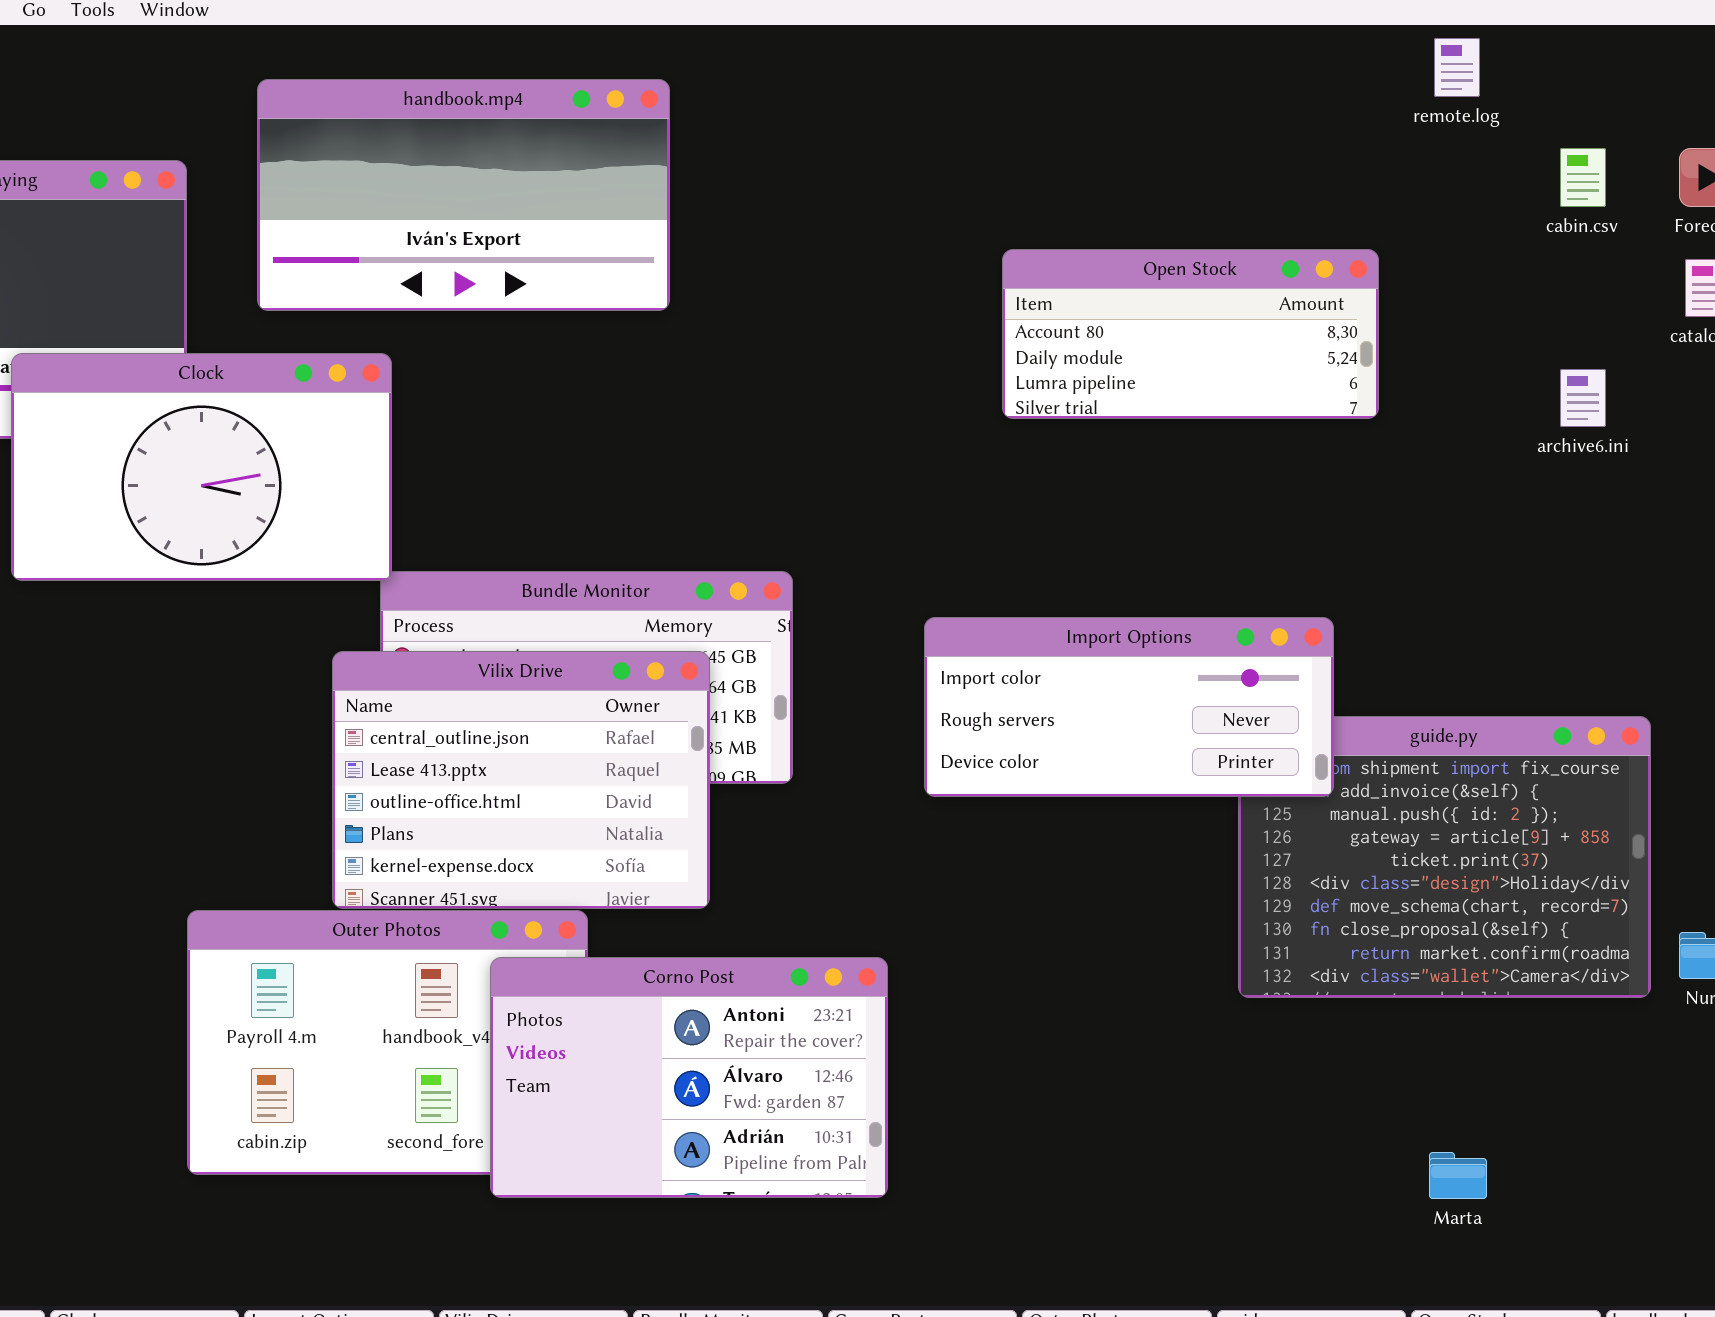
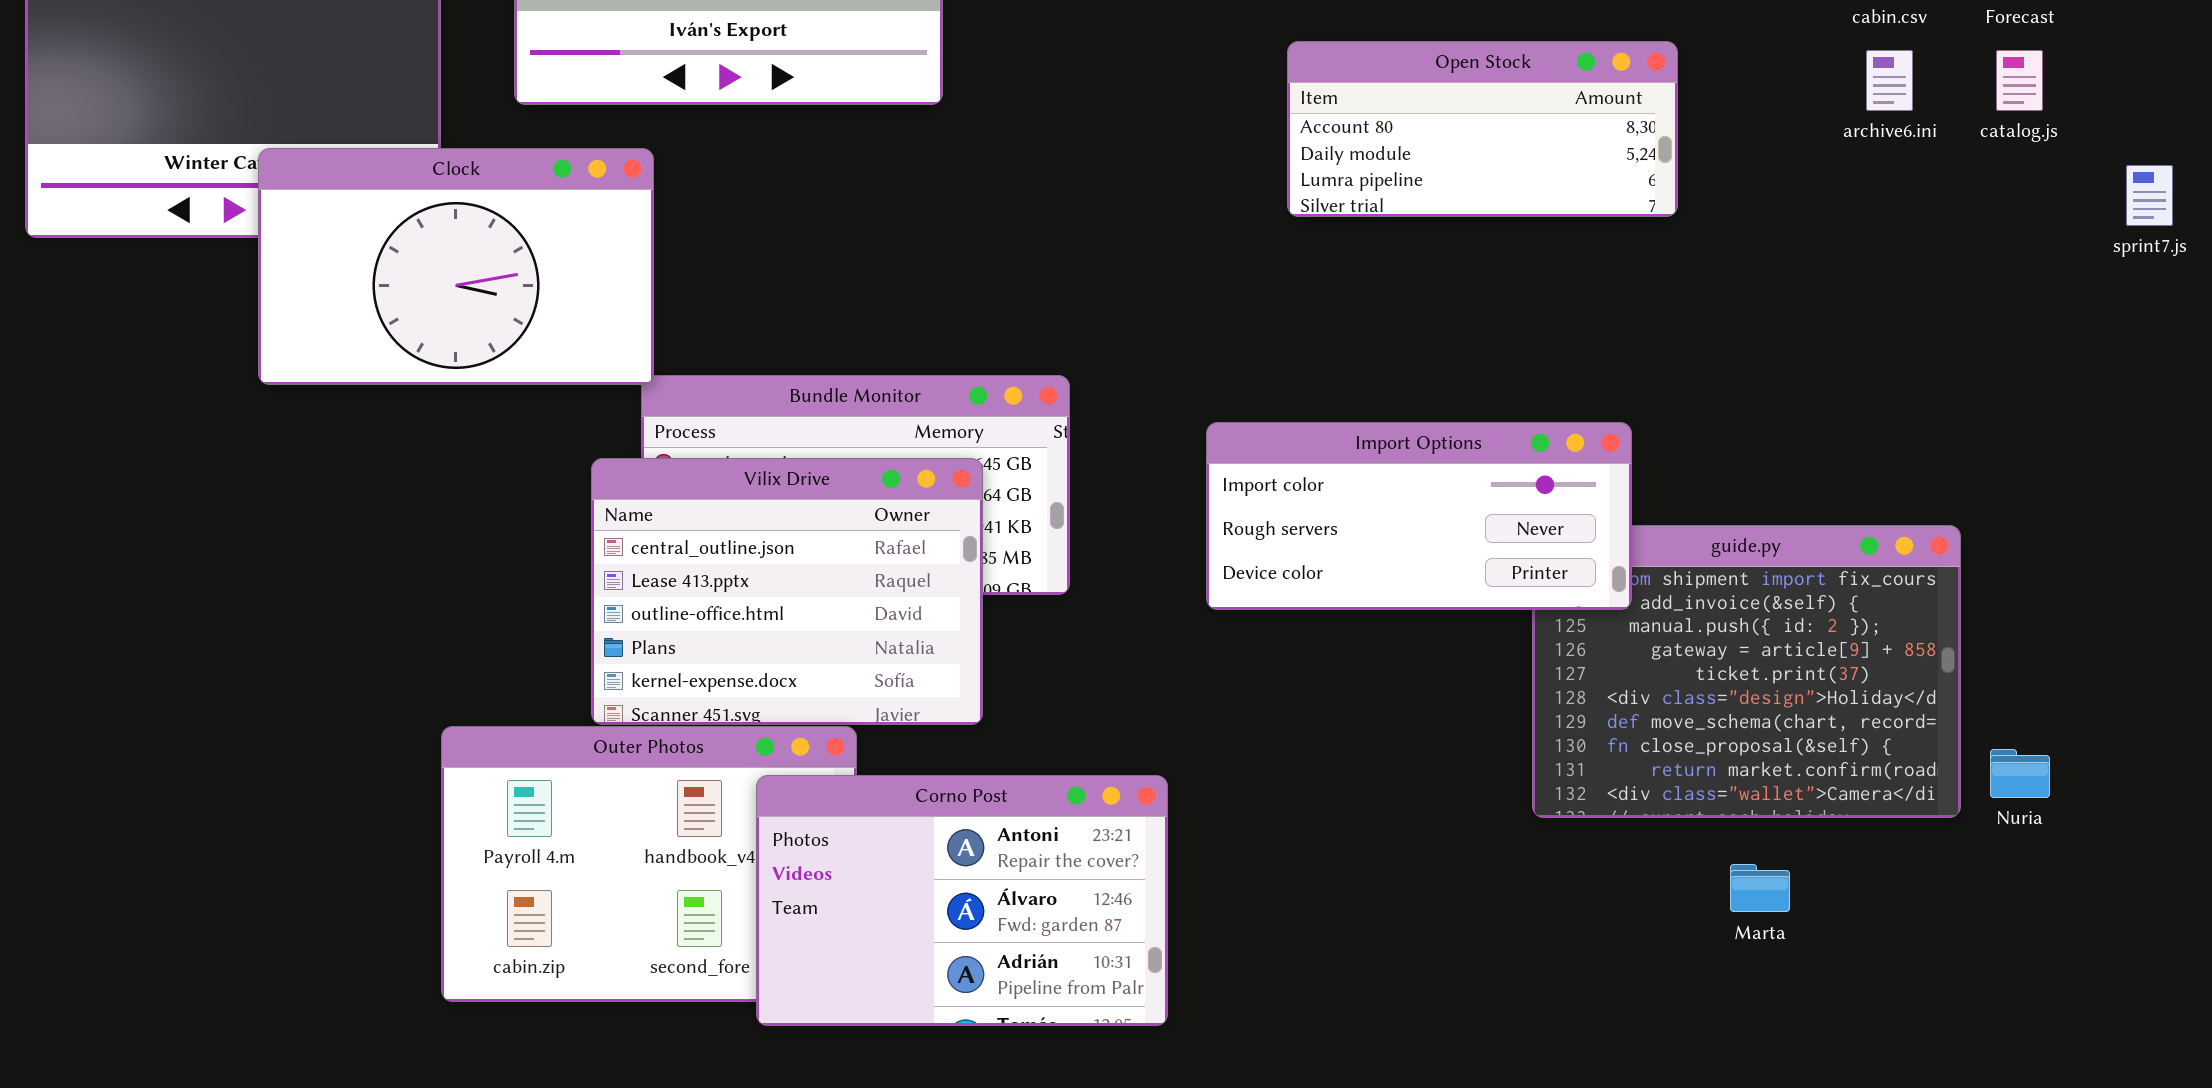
archive6.ini: [1560,369,1606,427] -> [1866,50,1913,111], moved
Marta: [1429,1152,1487,1199] -> [1730,864,1790,912], moved

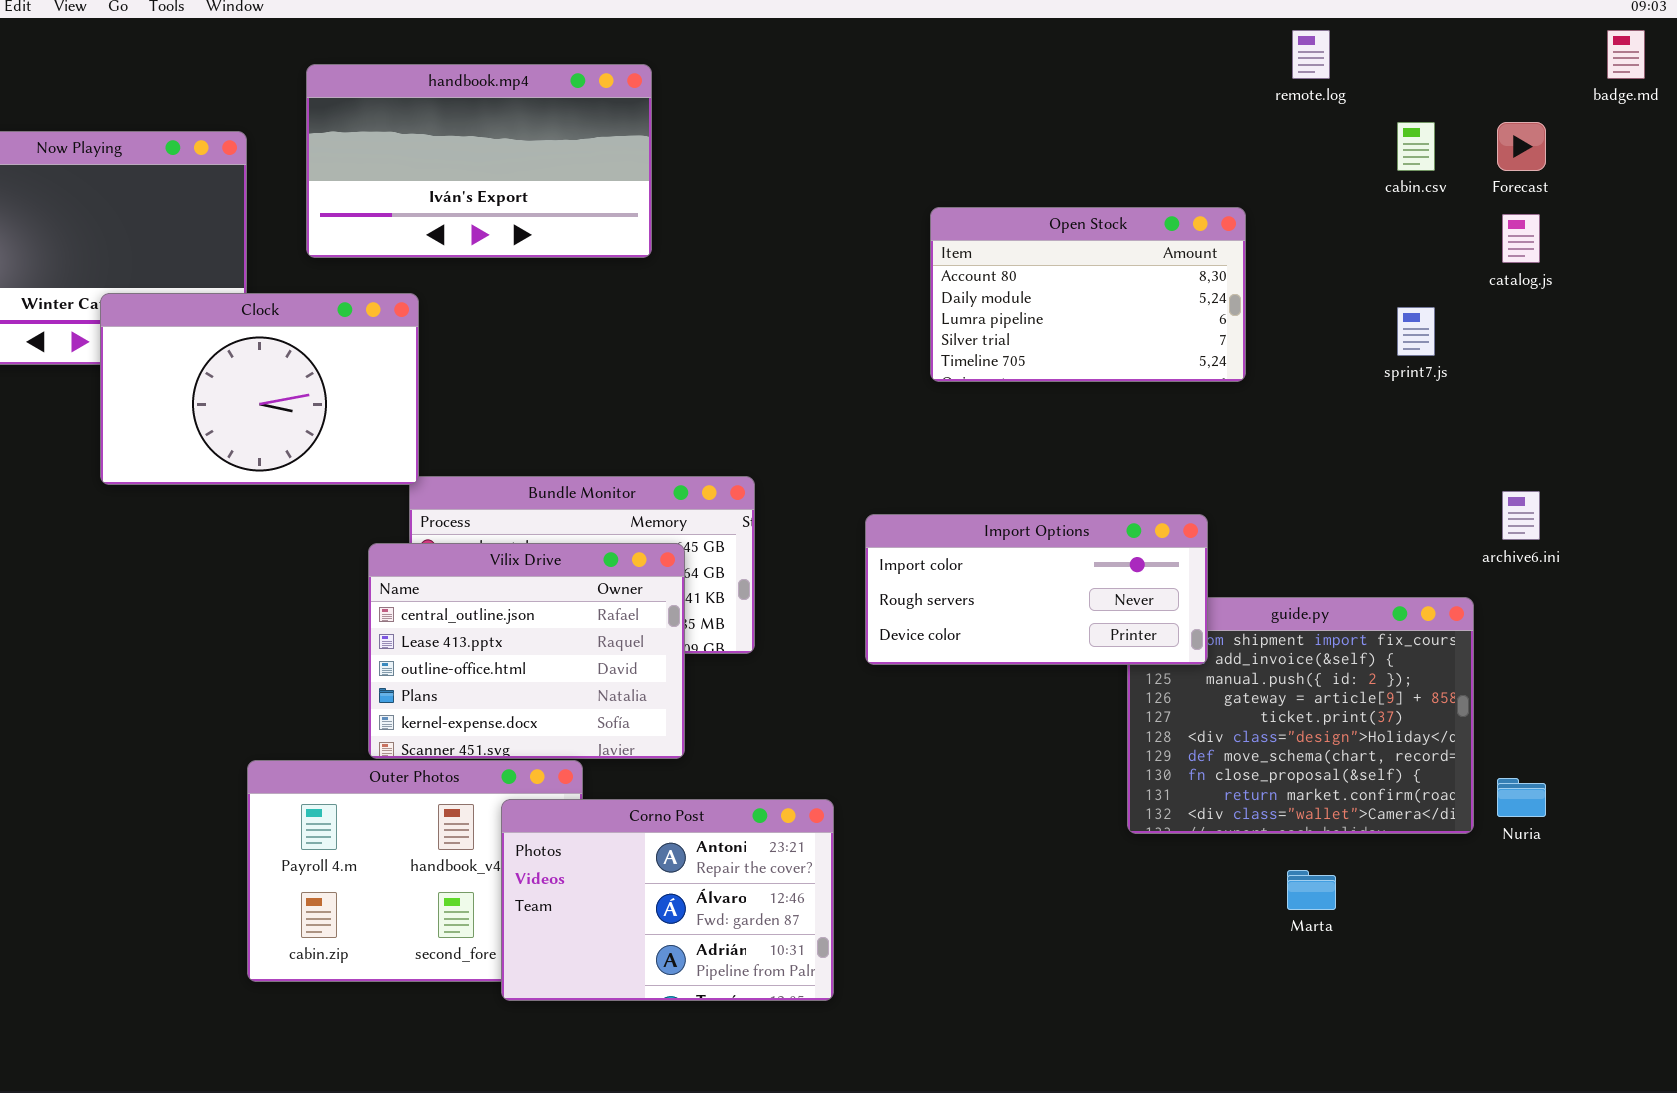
Open Stock: [1287,41,1678,217] -> [930,207,1246,382], resized
archive6.ini: [1866,50,1913,111] -> [1502,491,1540,540], moved
sprint7.js: [2126,165,2173,226] -> [1397,307,1435,356], moved

